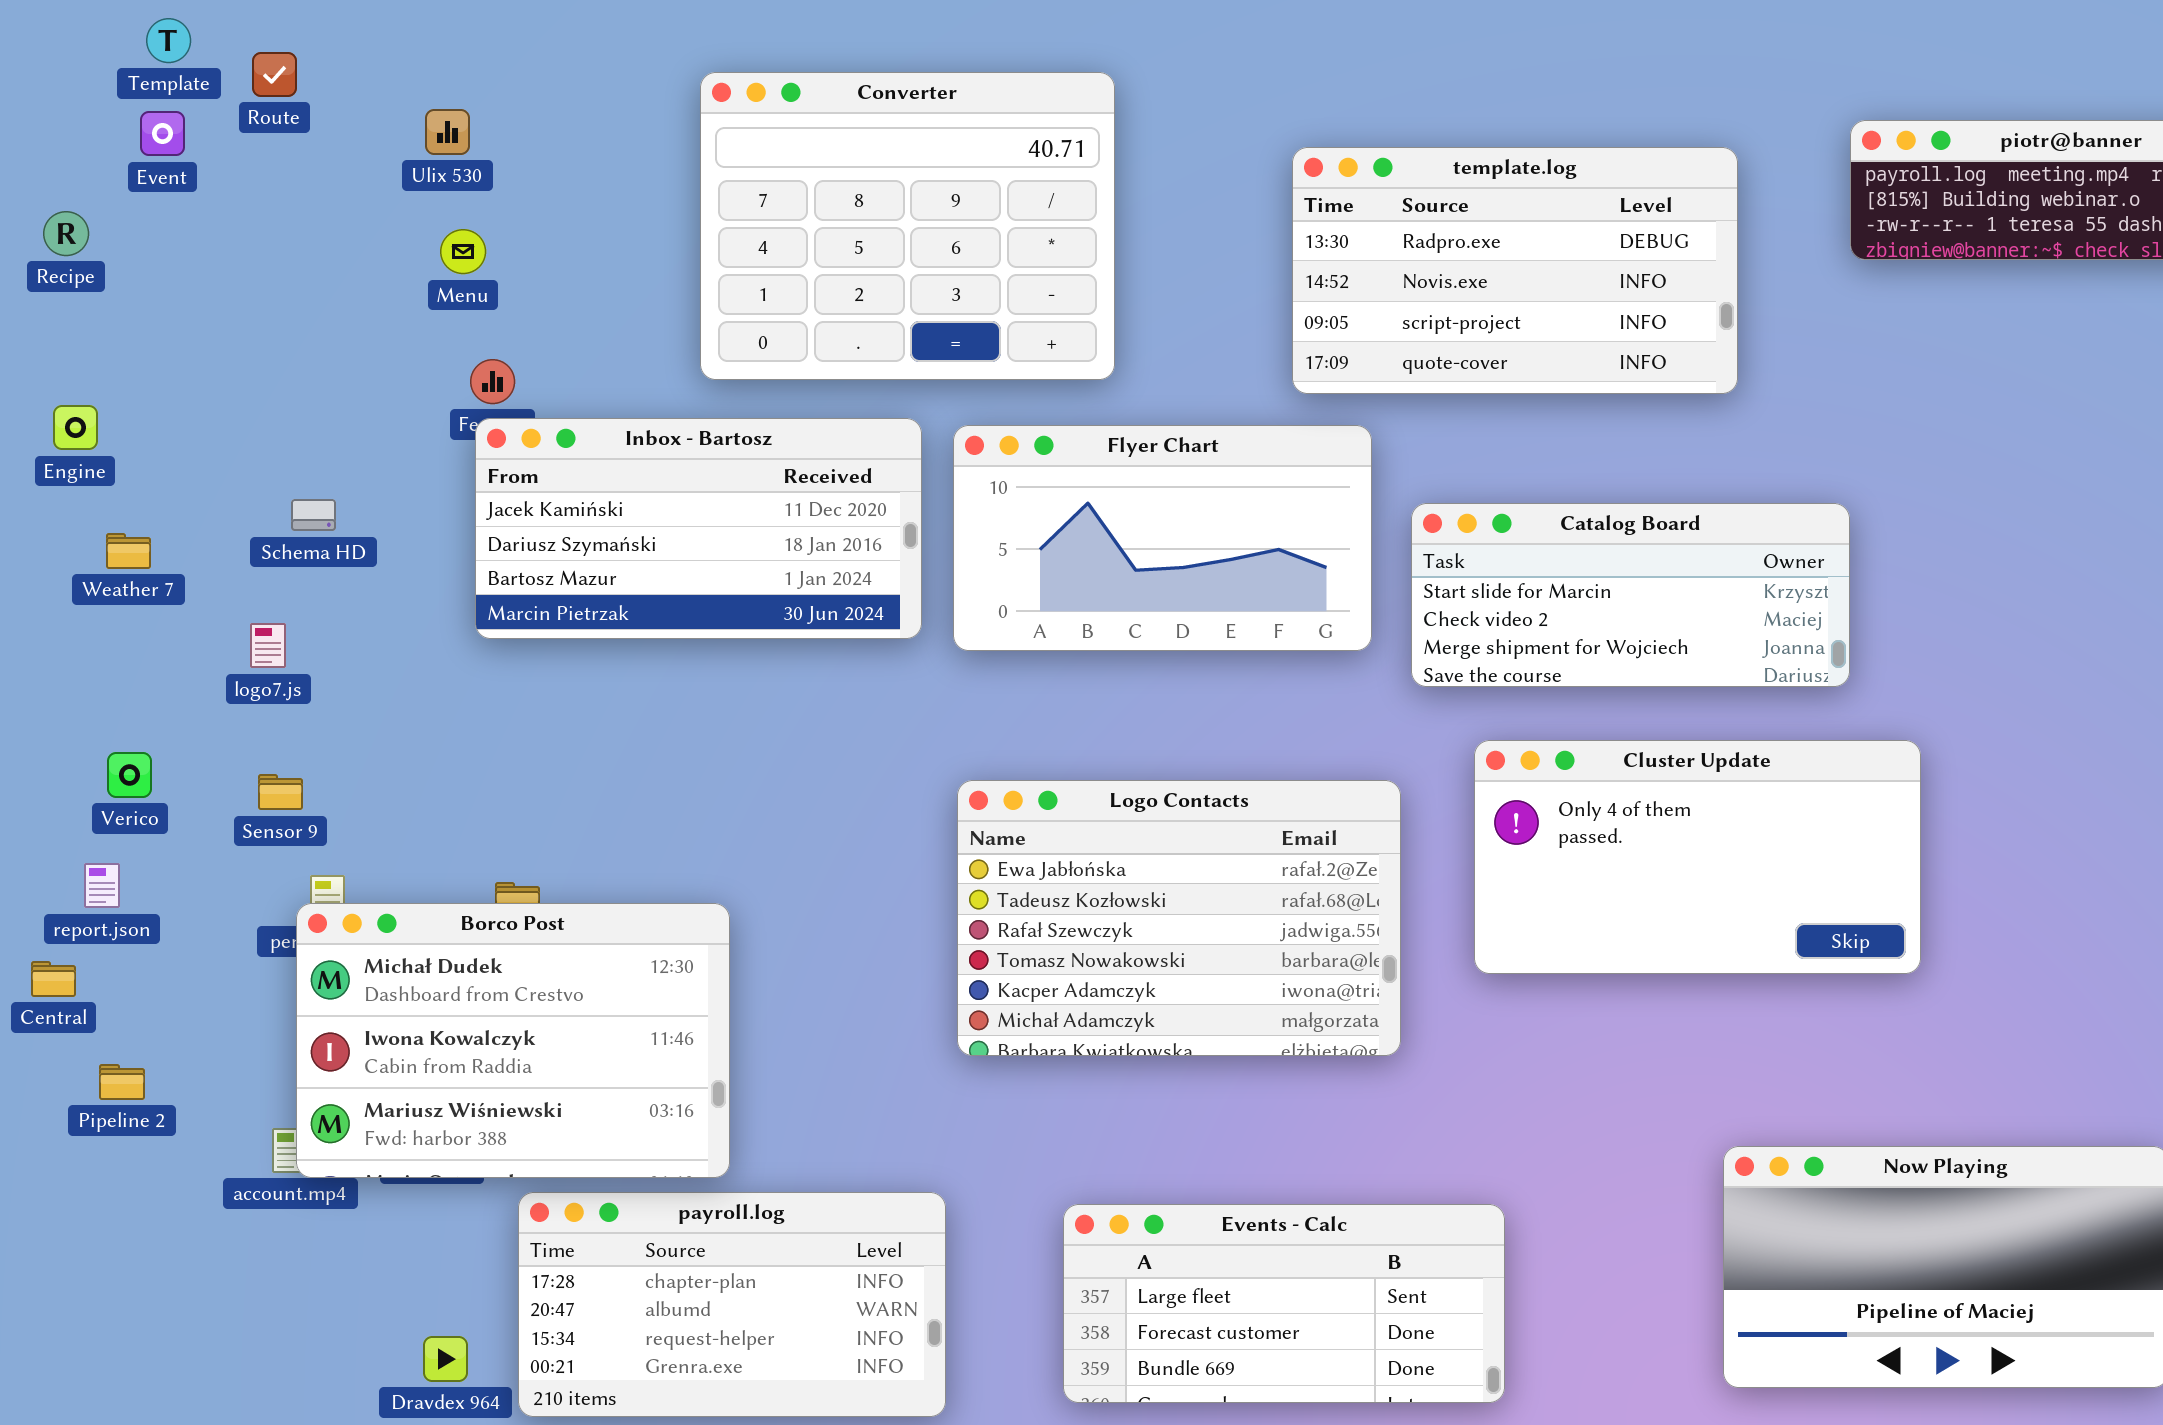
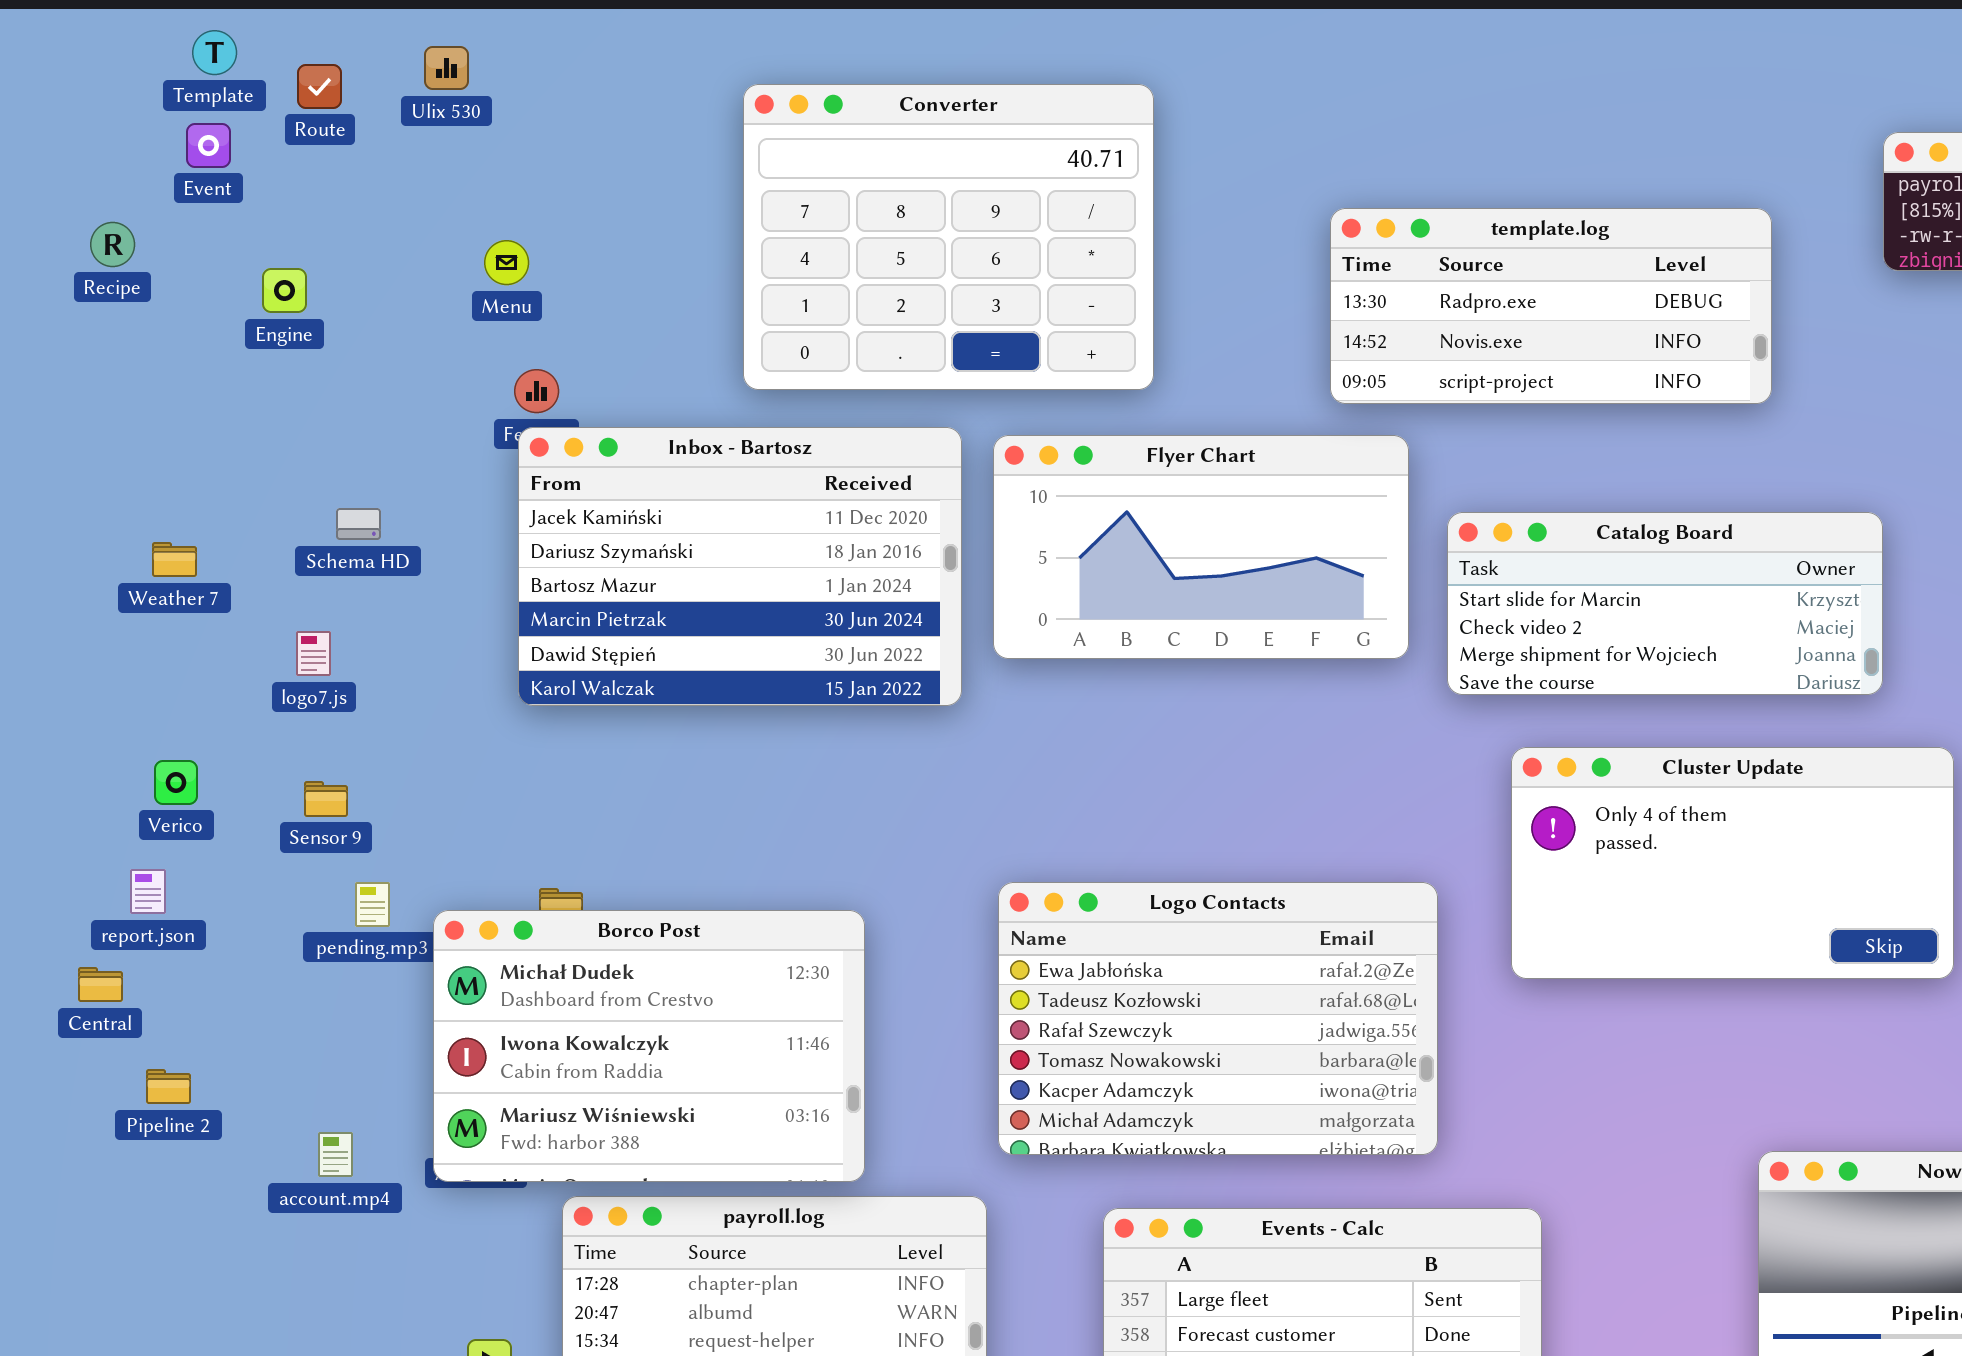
Ulix 530: [425,109,470,155] -> [424,46,469,90], moved
template.log: [1292,147,1738,394] -> [1330,208,1772,404], resized
Engine: [53,405,98,450] -> [262,268,307,313], moved
Inbox - Bartosz: [475,418,922,639] -> [518,427,962,706], resized
Logo Contacts: [957,780,1401,1056] -> [998,882,1438,1155], moved
Borco Post: [296,903,730,1178] -> [433,910,865,1182], moved

